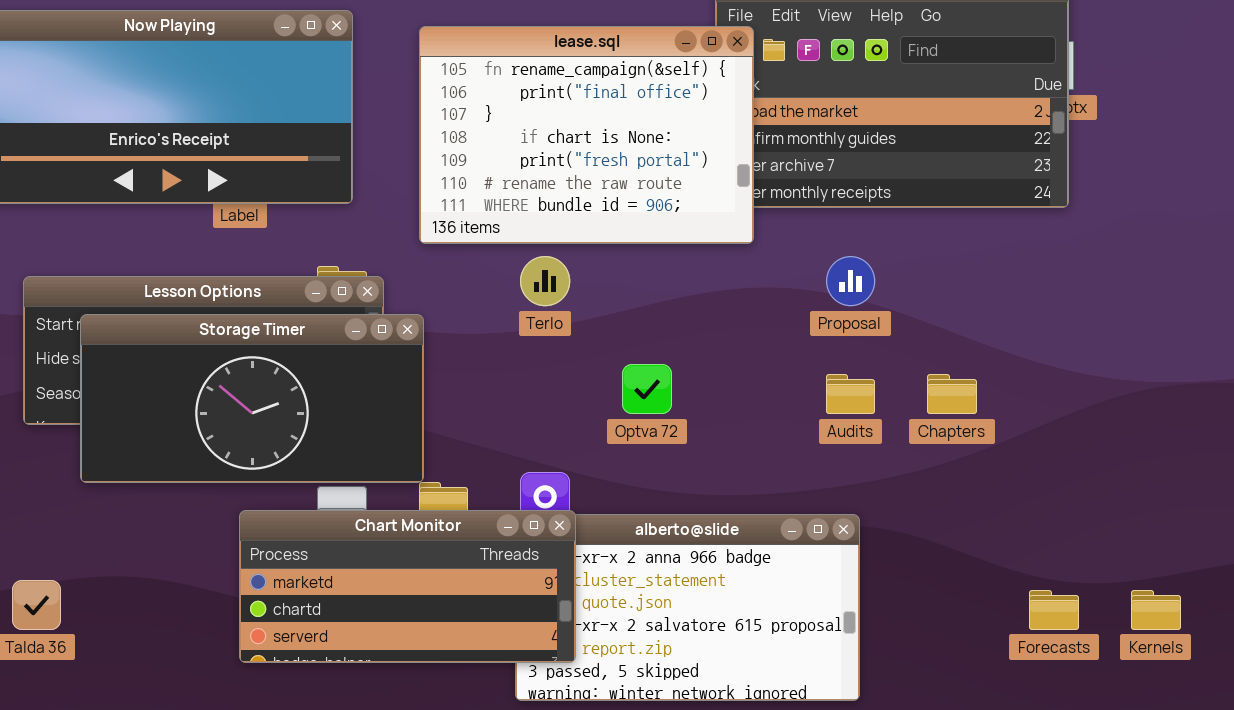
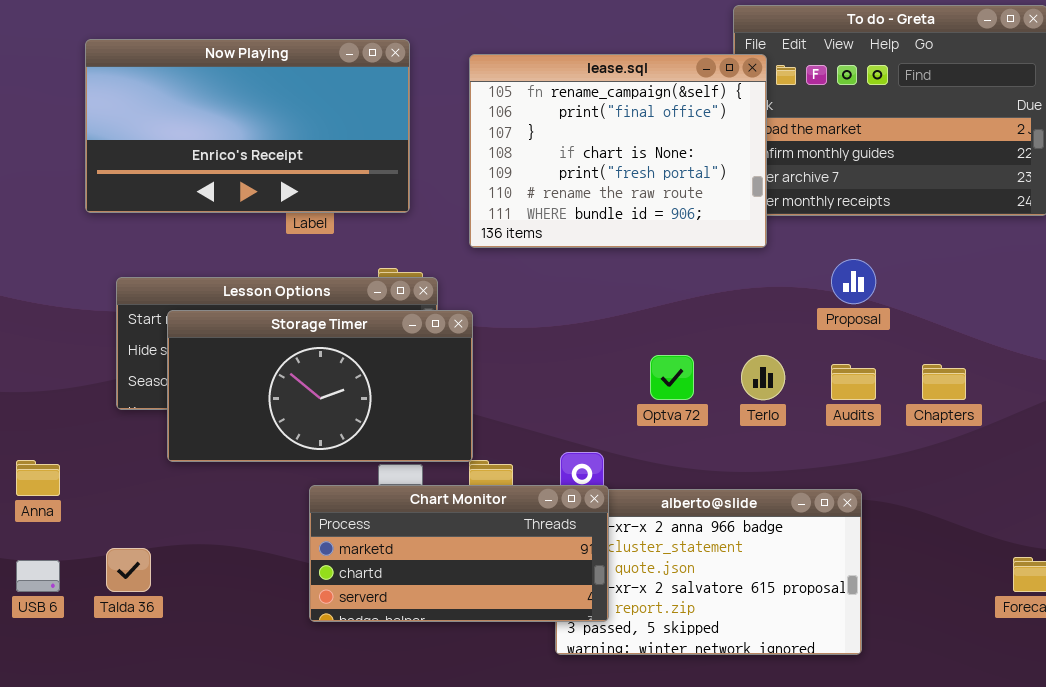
Terlo: [520,256,570,306] -> [741,355,785,400], moved

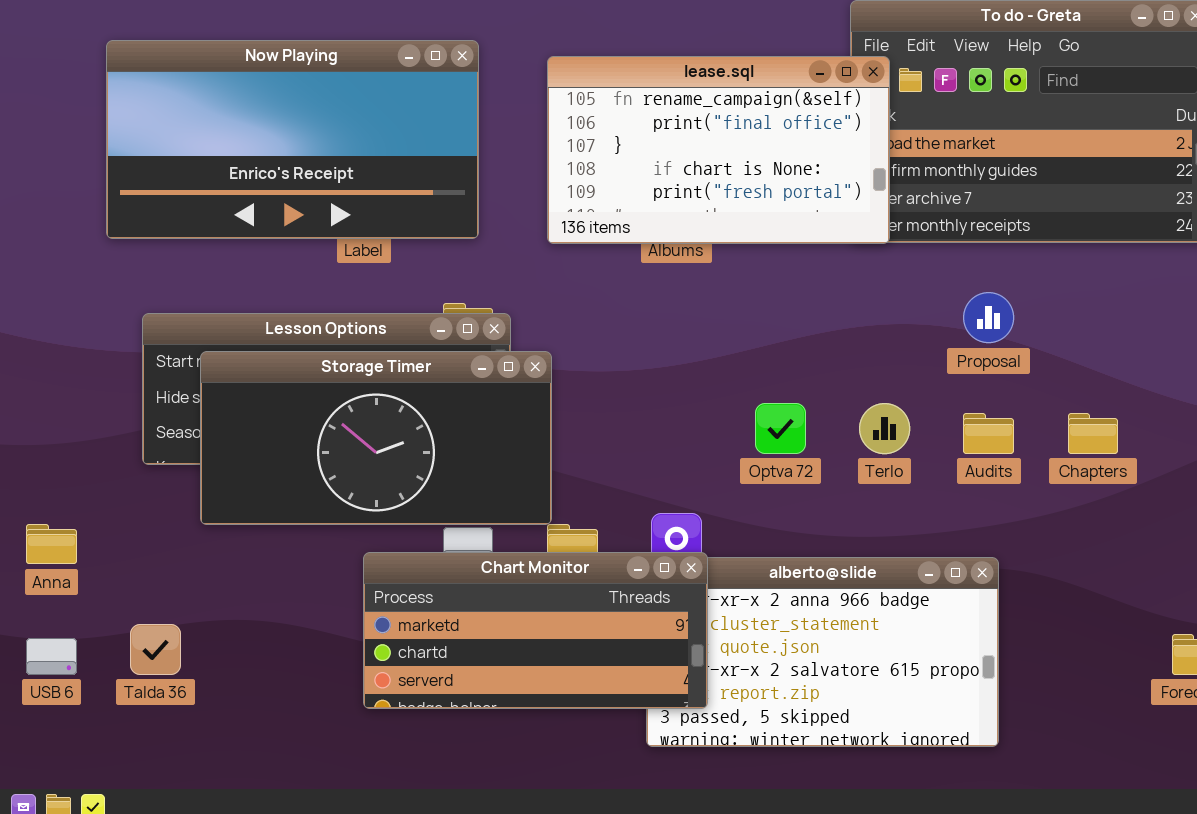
lease.sql: [469,54,767,248] -> [547,56,890,244], resized

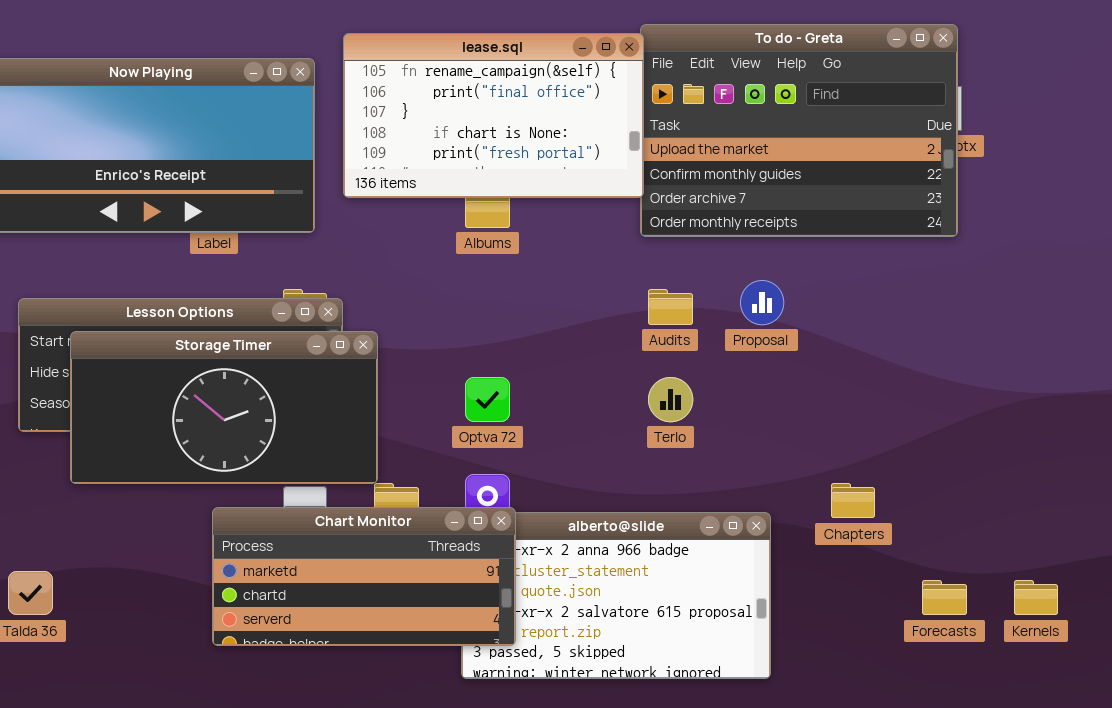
lease.sql: [547,56,890,244] -> [343,33,644,198], moved
Optva 72: [755,403,806,454] -> [465,377,510,422], moved
Audits: [963,413,1014,454] -> [648,289,693,325], moved
Chapters: [1068,413,1118,454] -> [831,483,875,518], moved

